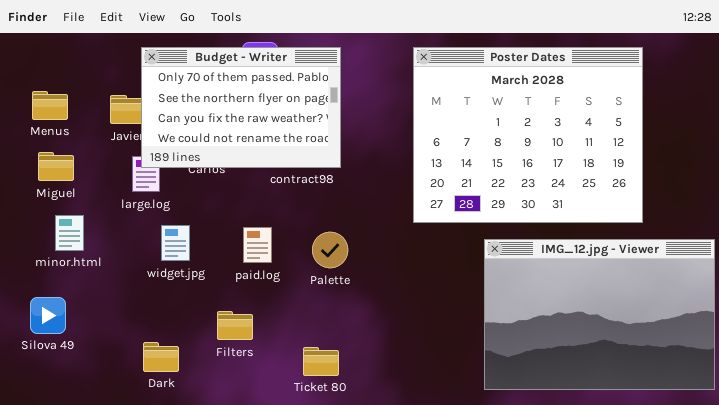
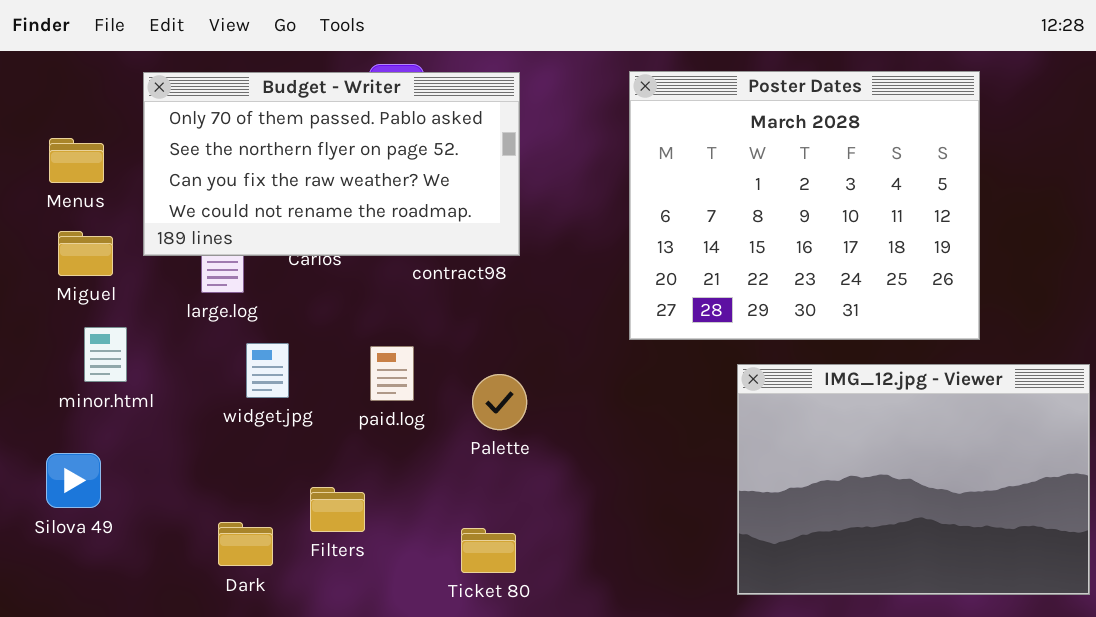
Budget - Writer: [141,47,341,168] -> [143,72,520,256], resized
Palette: [312,232,348,268] -> [472,374,527,430], moved
Filters: [217,311,253,340] -> [310,487,365,532], moved

